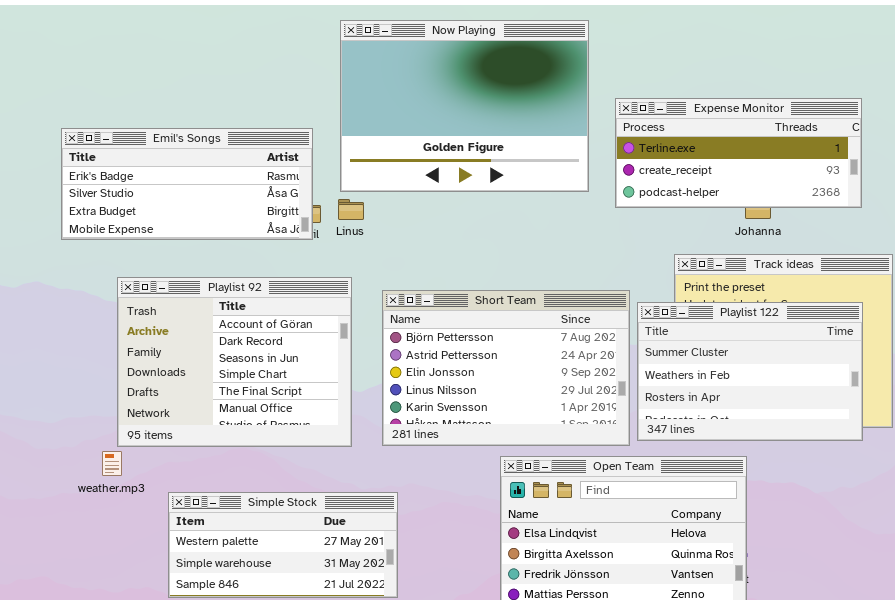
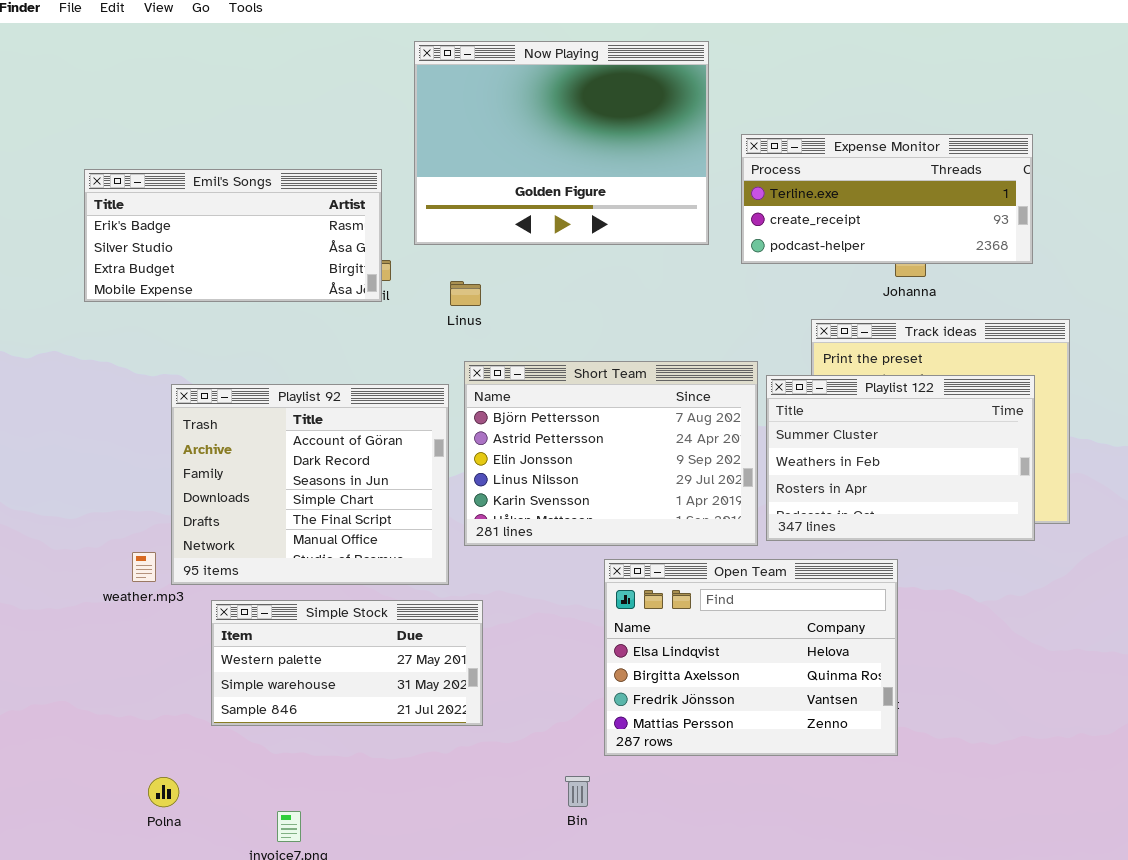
Linus: [338,199,364,220] -> [450,281,481,306], moved
Playlist 92: [117,277,352,447] -> [171,384,449,585], moved

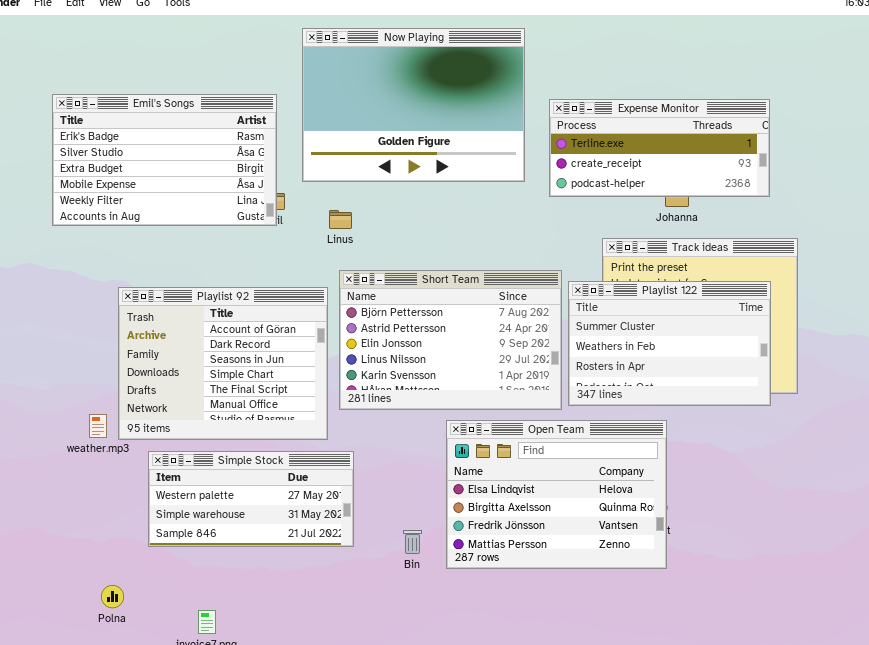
Emil's Songs: [84,169,382,302] -> [52,94,277,226], resized
Bin: [565,776,590,807] -> [403,530,422,554], moved

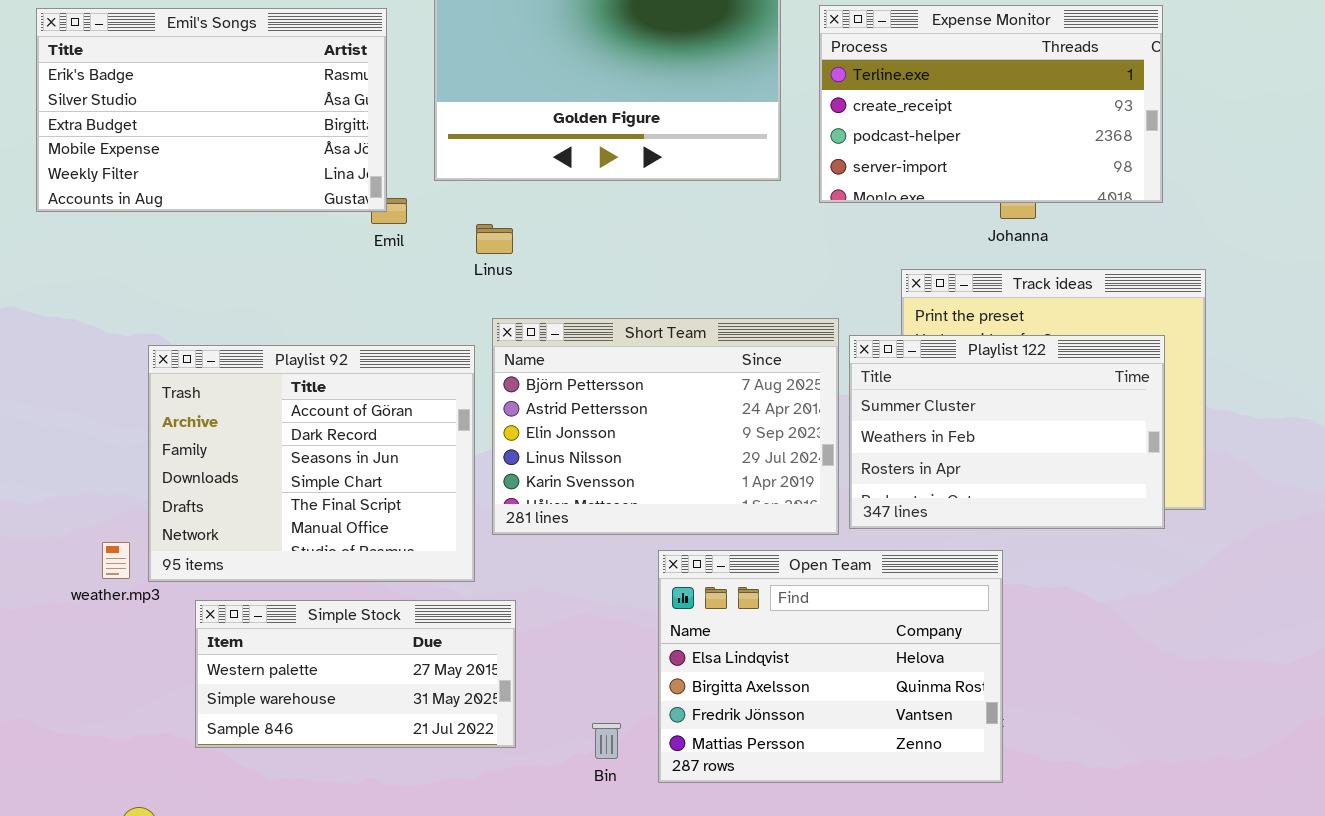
Emil's Songs: [52,94,277,226] -> [36,8,387,212], moved
Expense Monitor: [549,99,770,197] -> [819,5,1163,203], resized

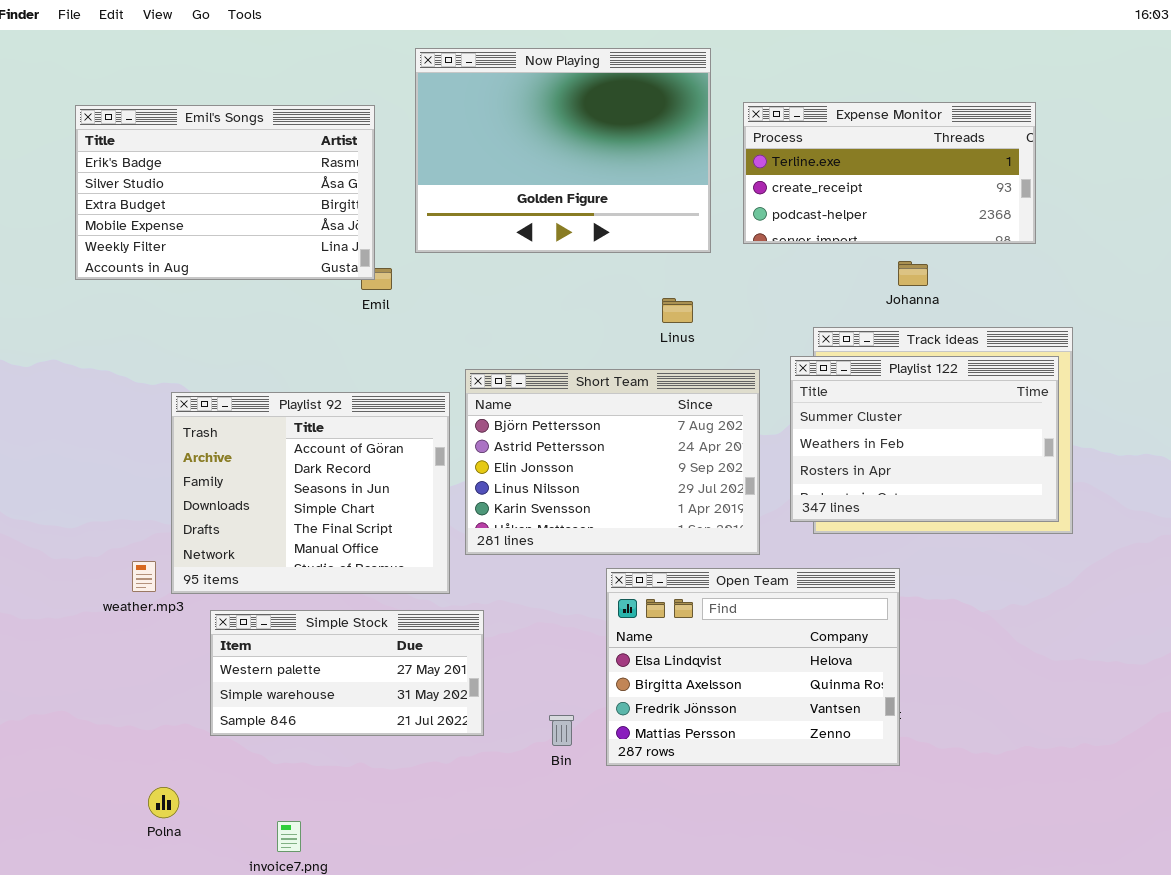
Expense Monitor: [819,5,1163,203] -> [743,102,1036,244], resized
Linus: [476,224,513,254] -> [662,298,693,323], moved
Playlist 122: [849,335,1165,529] -> [790,356,1059,522], moved

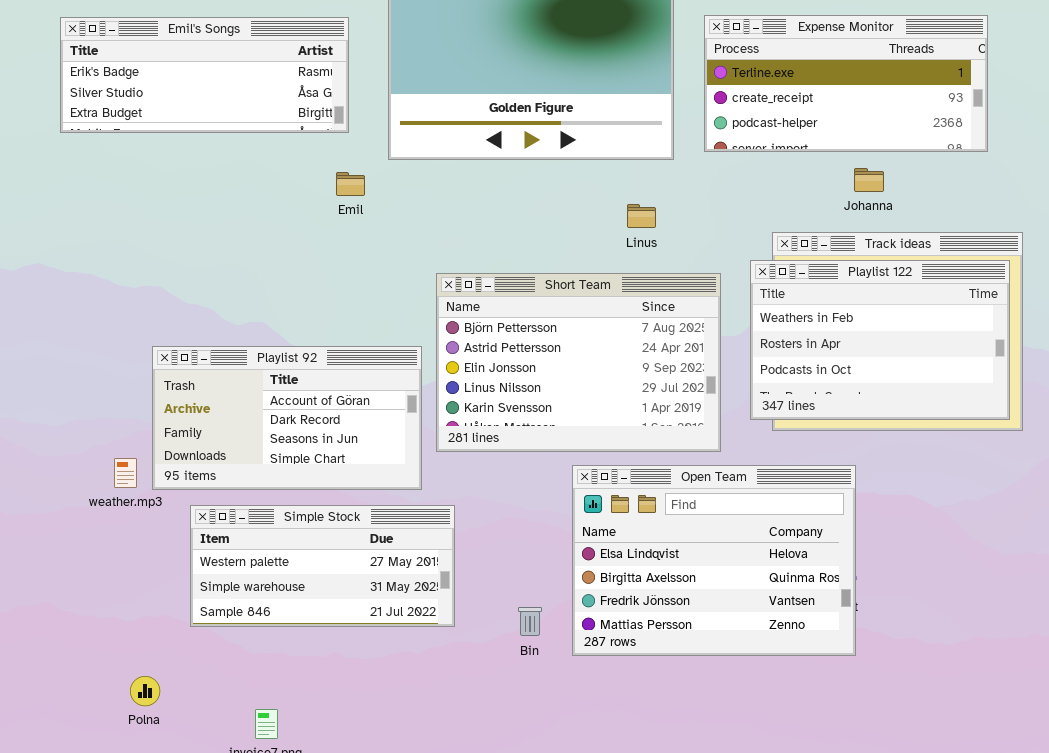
Emil's Songs: [75,105,375,280] -> [60,17,349,133], resized
Playlist 122: [790,356,1059,522] -> [750,260,1010,420], scrolled down 1 row
Playlist 92: [171,392,450,594] -> [152,346,422,490], resized

